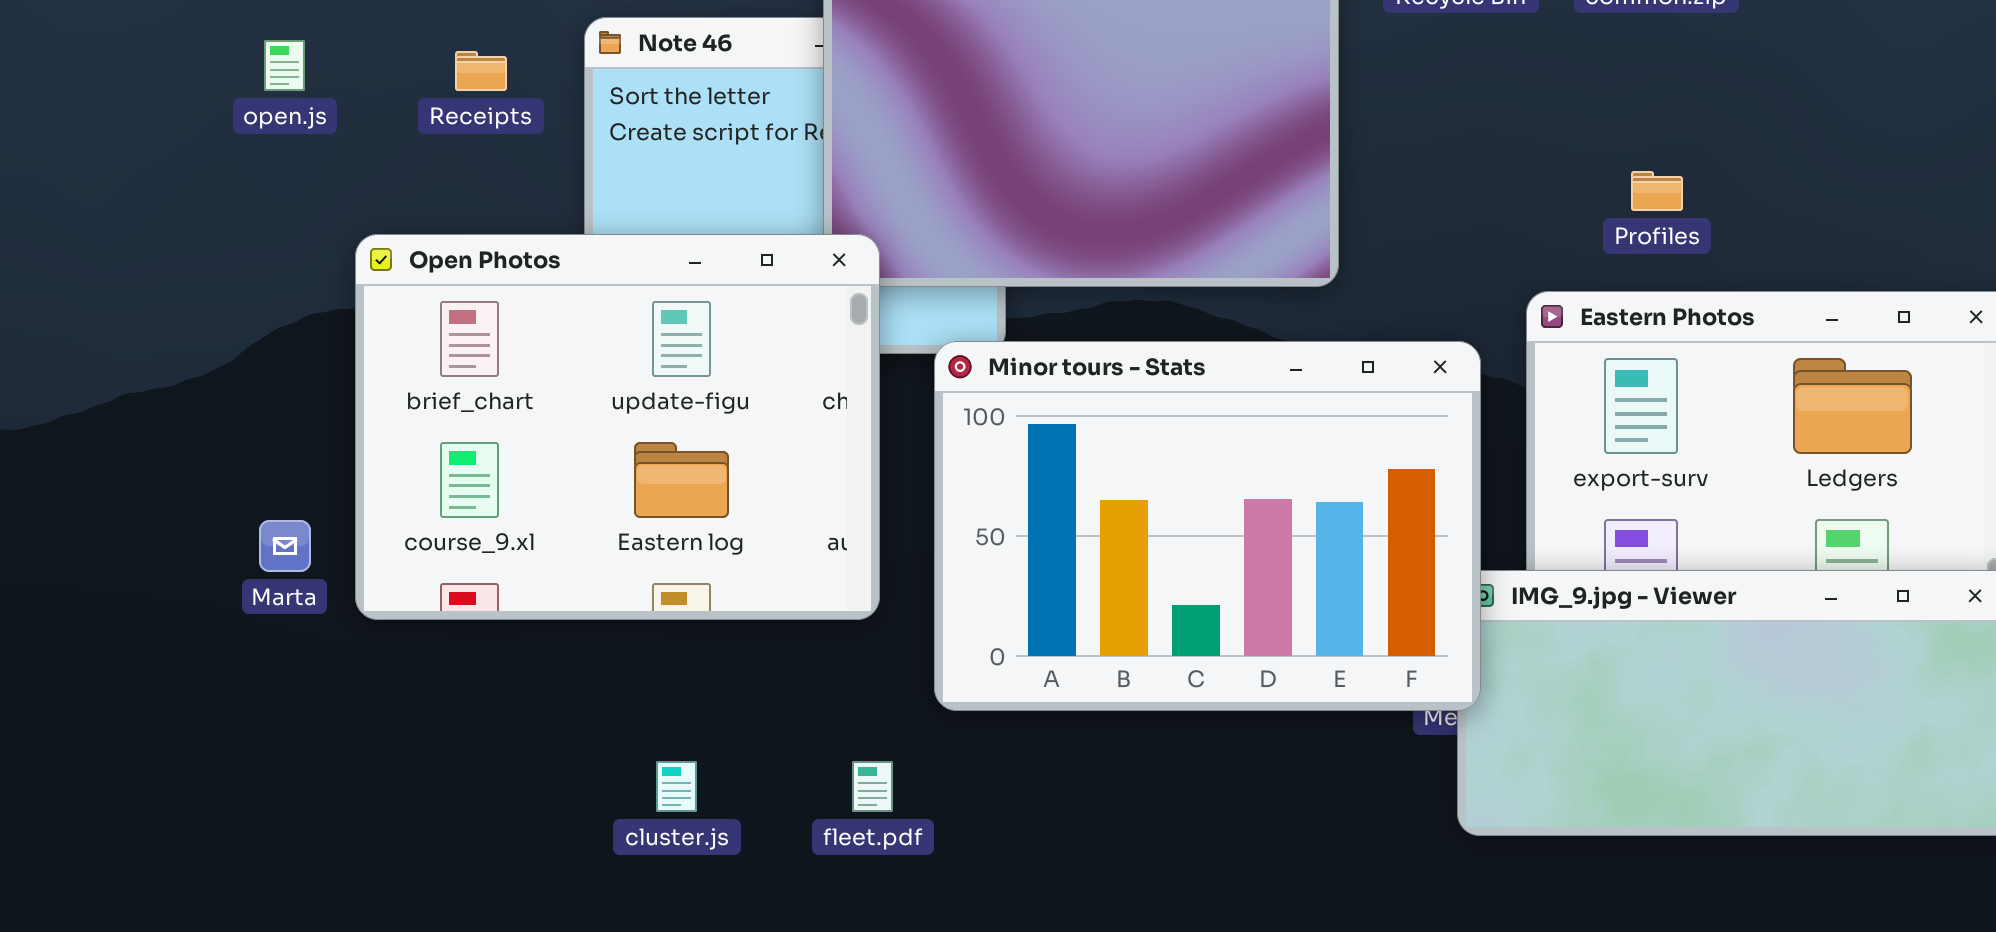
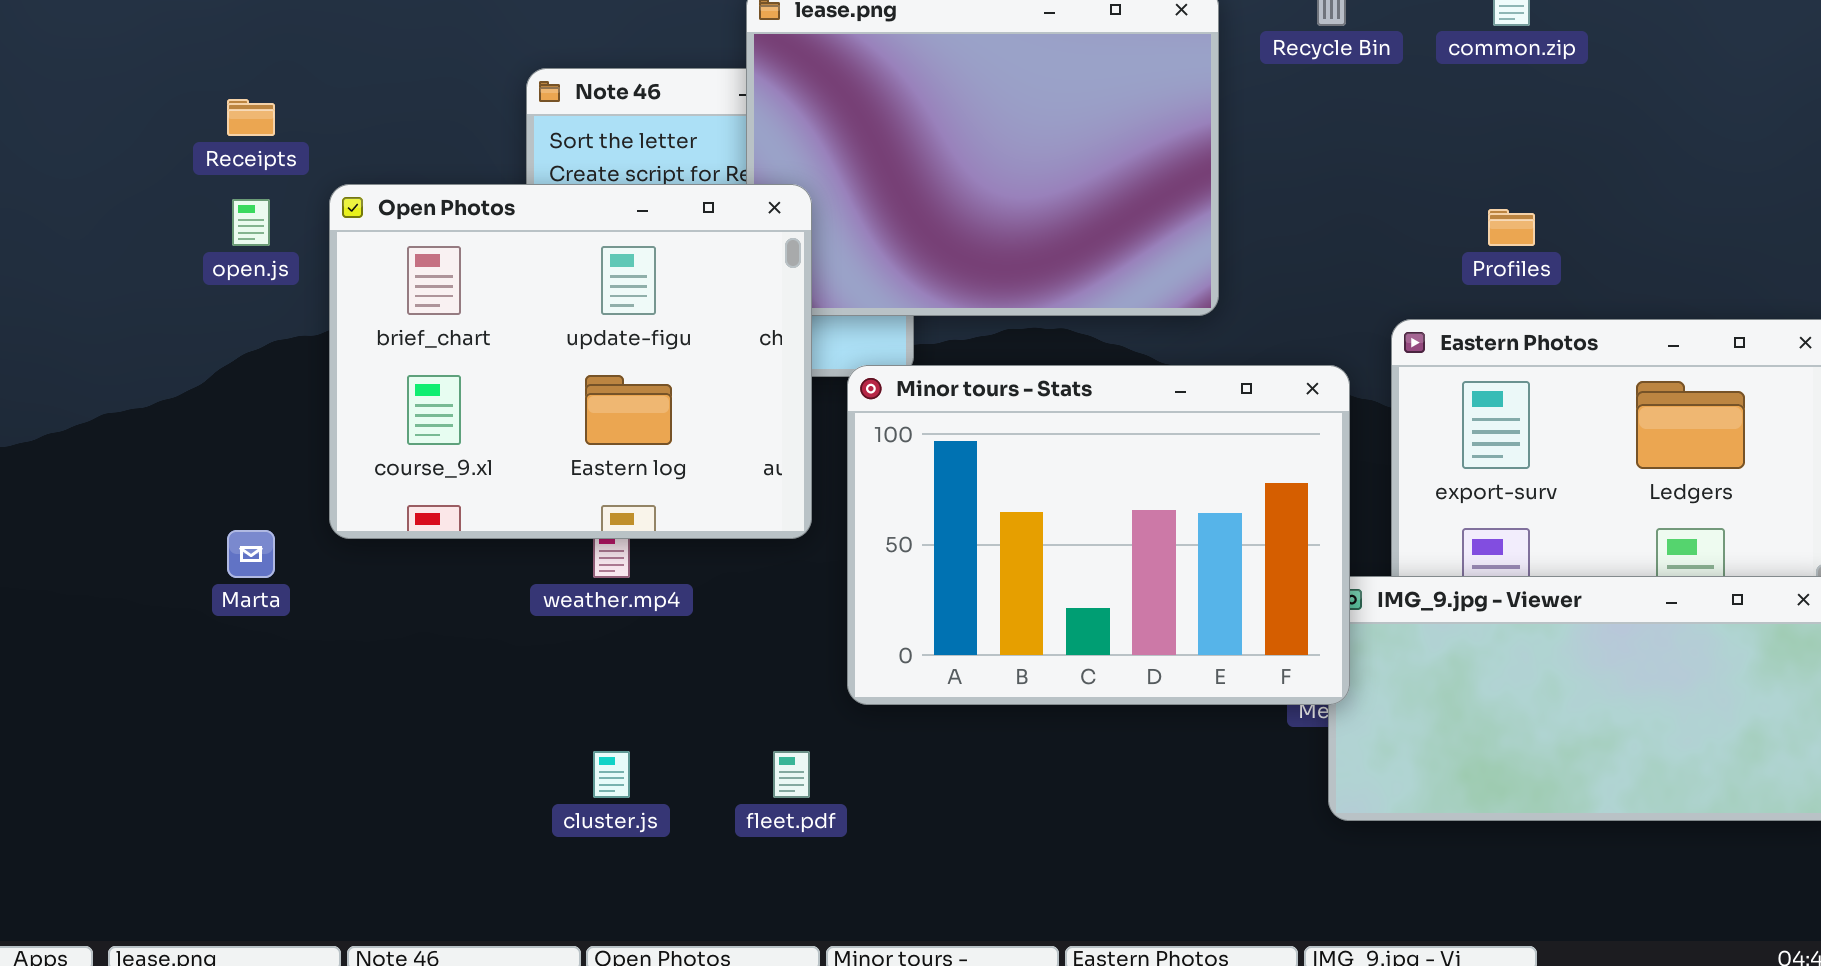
open.js: [264,40,305,91] -> [232,199,270,246], moved
Receipts: [455,51,507,91] -> [227,99,275,136], moved
Open Photos: [355,234,880,620] -> [329,184,812,539], moved

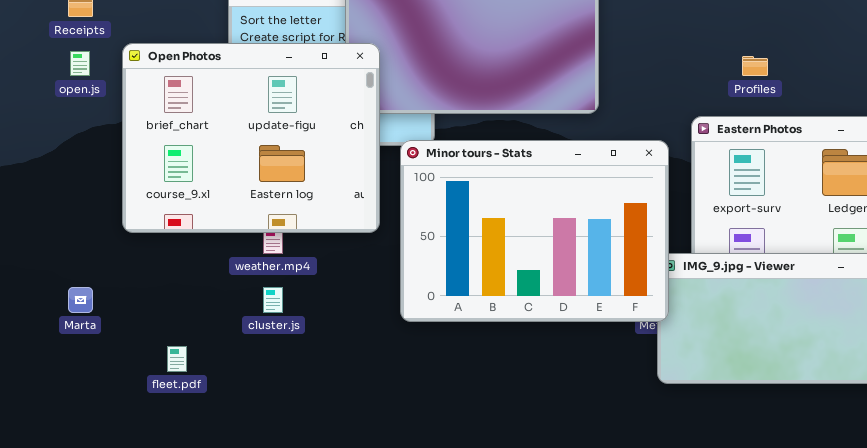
Marta: [227,530,275,578] -> [68,287,93,313], moved
cluster.js: [593,751,630,798] -> [263,287,283,313], moved
fleet.pdf: [773,751,810,798] -> [167,346,187,372], moved

